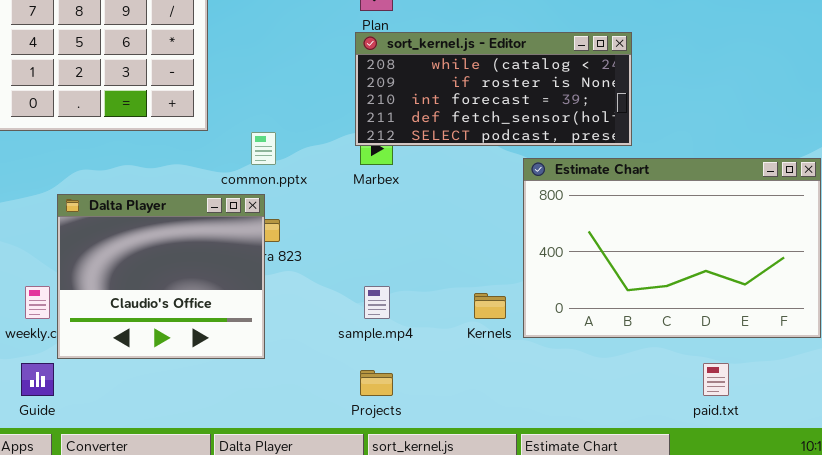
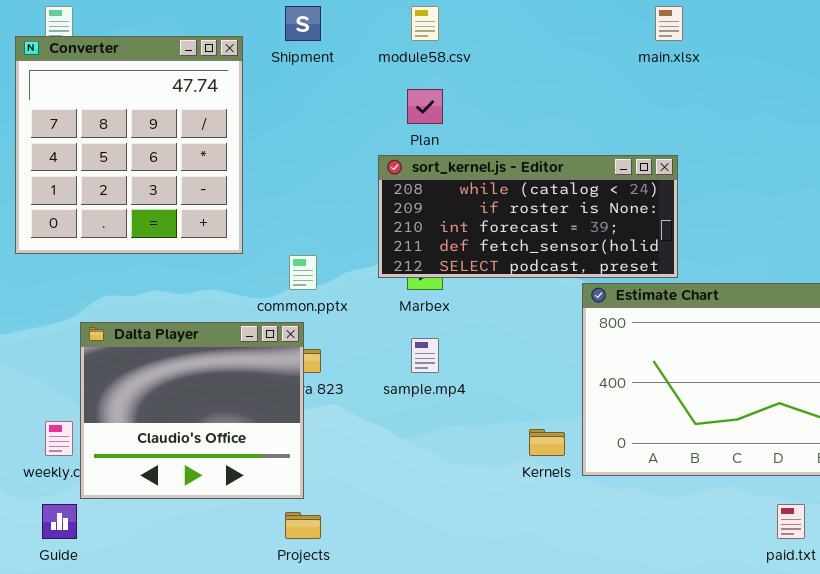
sort_kernel.js - Editor: [355,32,632,146] -> [378,155,678,278], moved
sample.mp4: [364,286,390,319] -> [411,338,439,373], moved
Projects: [360,370,393,396] -> [285,512,321,539], moved

